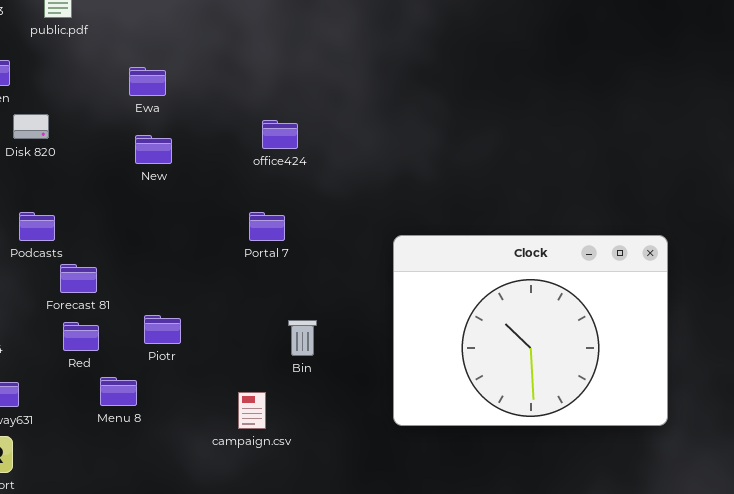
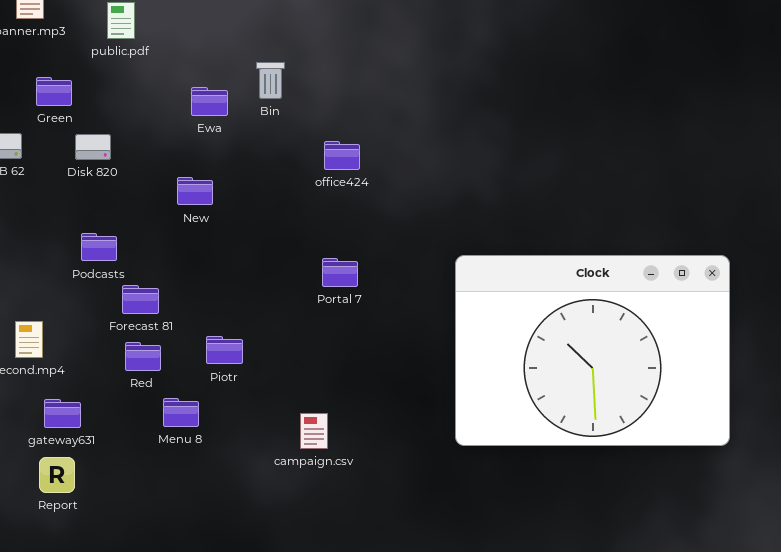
New: [135,135,172,164] -> [177,177,213,205], moved
Portal 7: [249,212,285,241] -> [322,258,358,287], moved
Bin: [288,320,317,356] -> [256,62,285,99], moved

